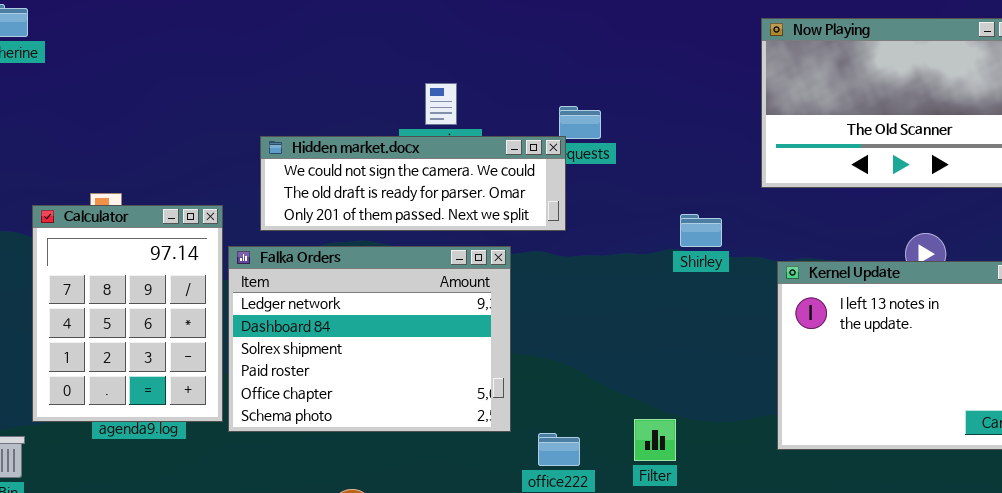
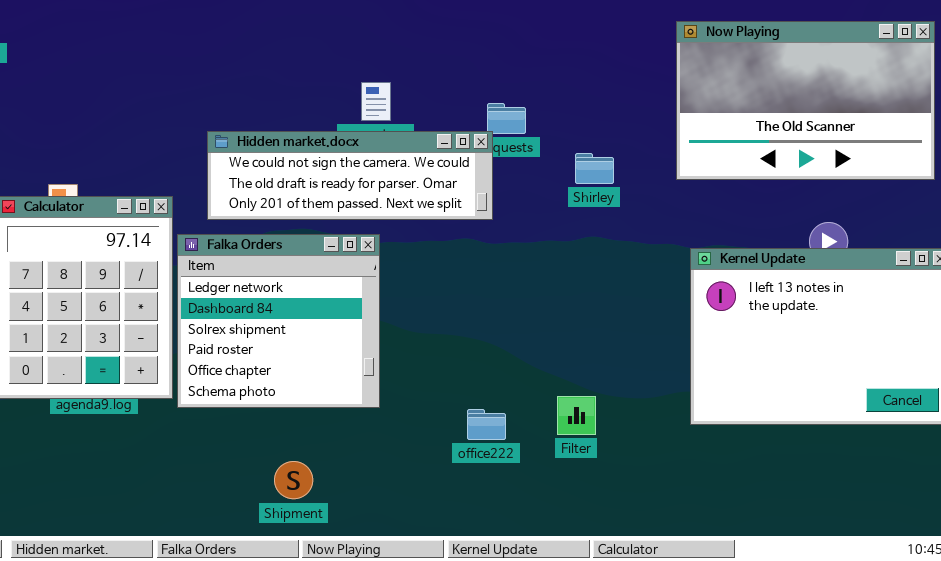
Shirley: [680,214,722,247] -> [575,153,614,184], moved
Falka Orders: [228,246,511,432] -> [177,234,380,408], resized

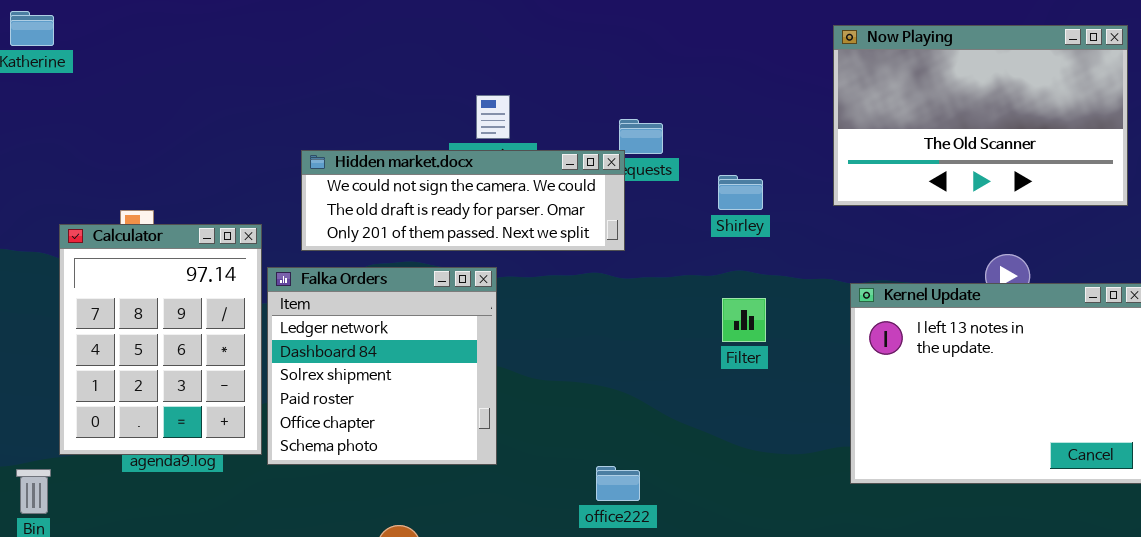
Filter: [557,396,596,435] -> [722,298,766,342], moved

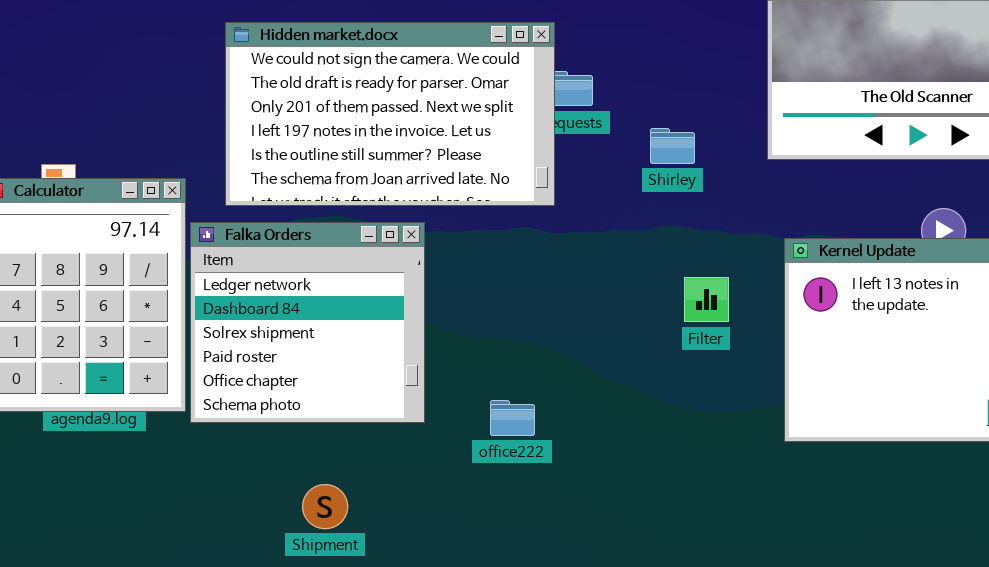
Hidden market.docx: [301,150,625,251] -> [225,22,555,206], resized
Filter: [722,298,766,342] -> [684,277,729,322], moved
office222: [596,466,640,501] -> [490,400,535,436], moved

